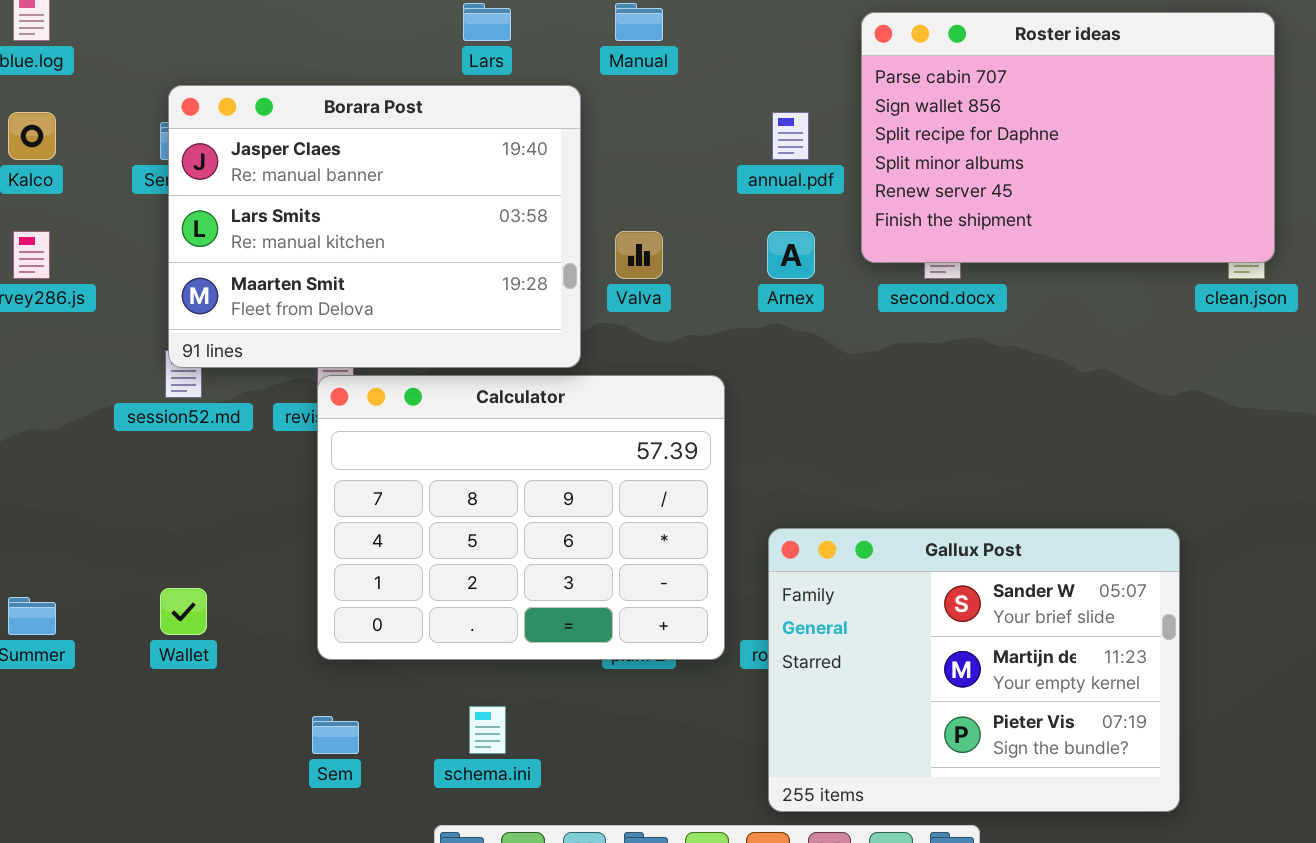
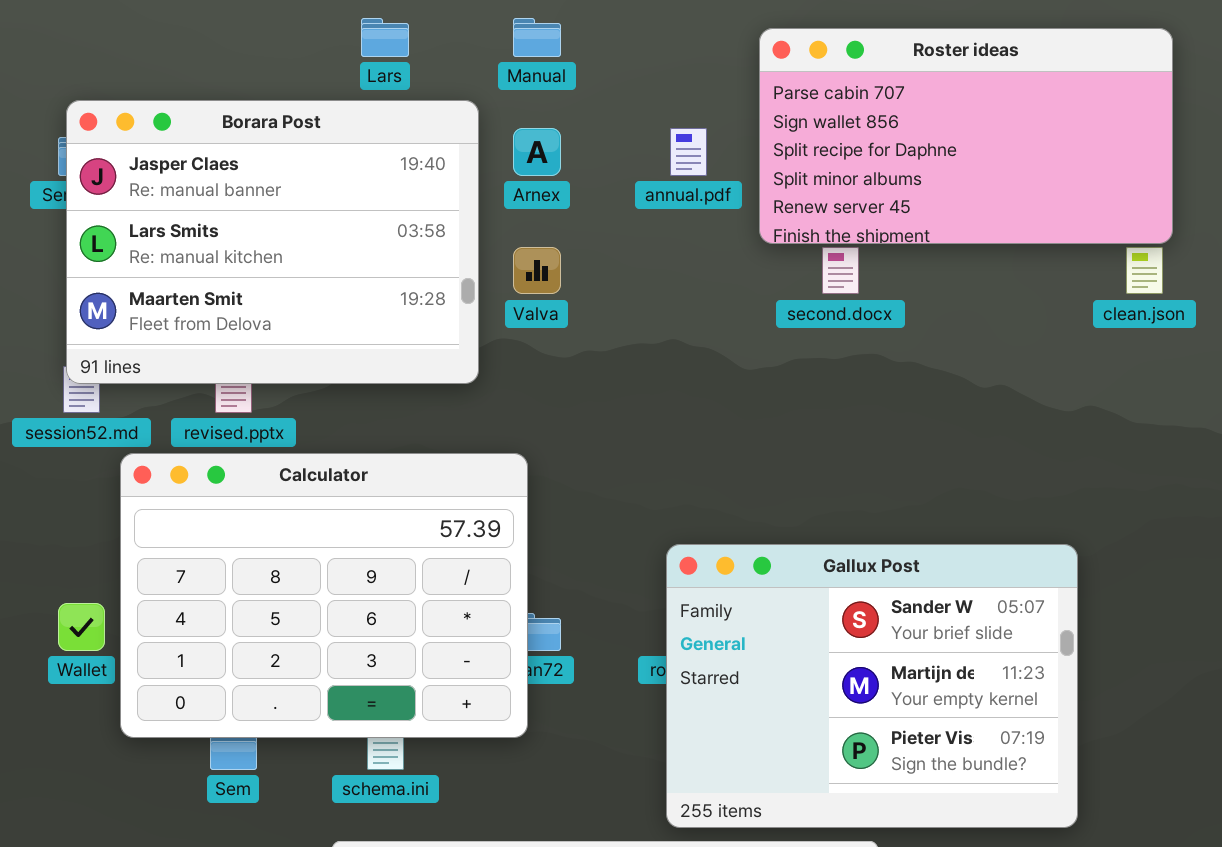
Roster ideas: [861,12,1275,263] -> [759,28,1173,244], resized
Arnex: [767,231,815,279] -> [513,128,561,176], moved
Calculator: [317,375,725,660] -> [120,453,528,738], moved

